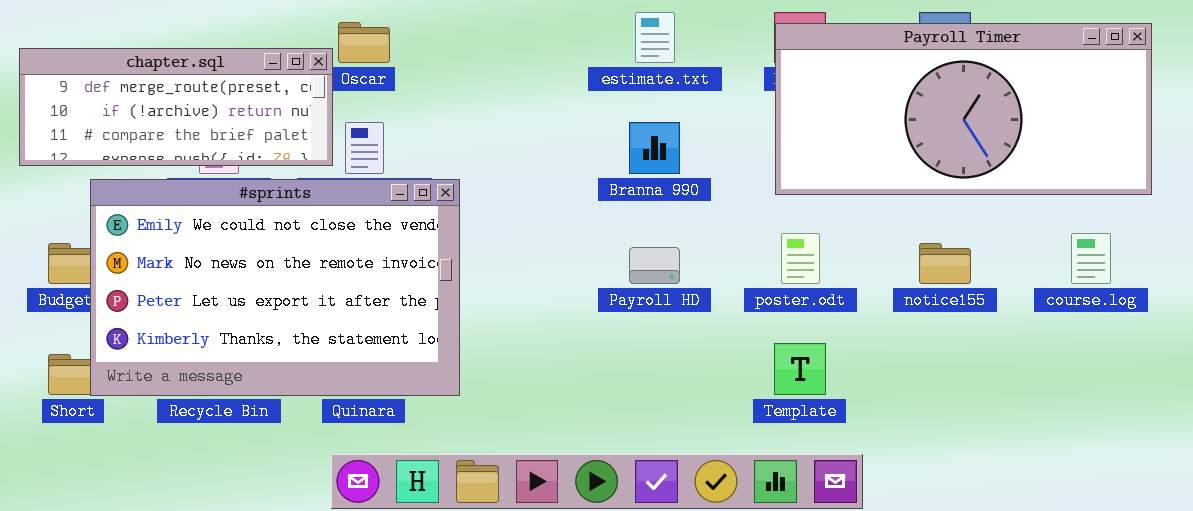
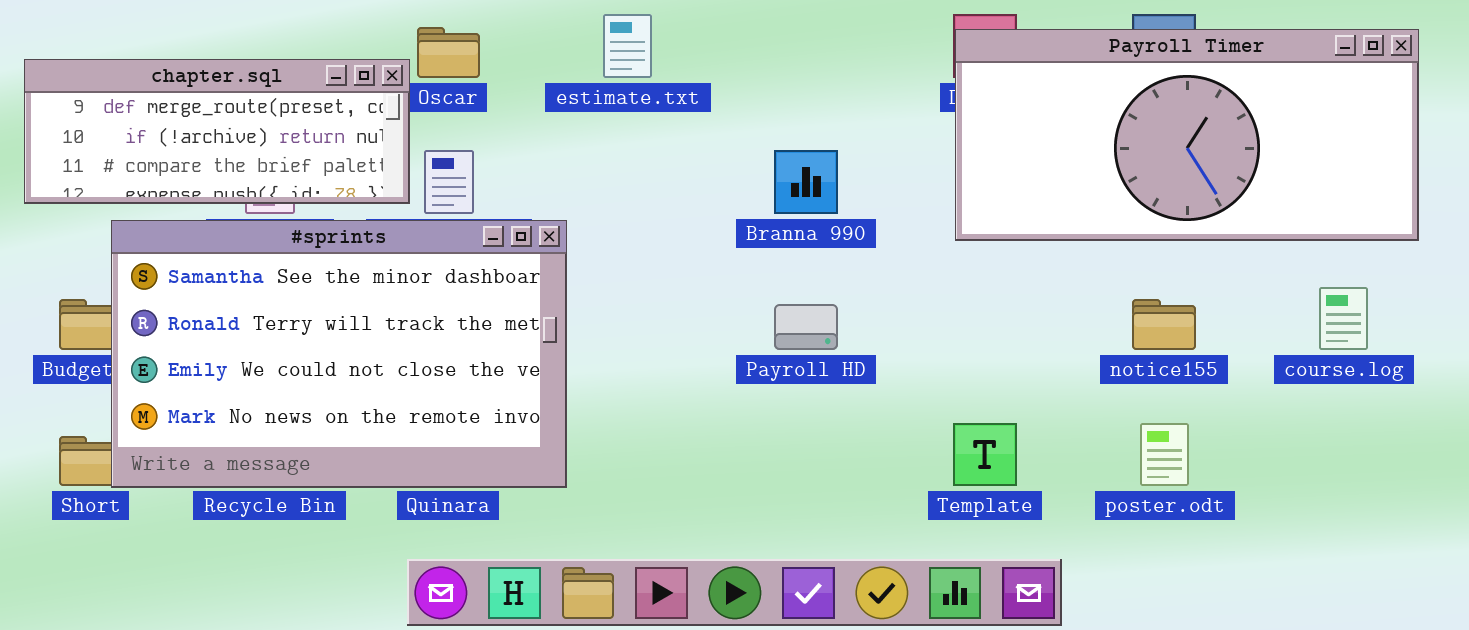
estimate.txt: [635,12,675,63] -> [603,14,652,78], moved
#sprints: [90,179,460,396] -> [111,220,567,488], scrolled up 2 rows
poster.odt: [781,233,820,284] -> [1140,423,1189,486], moved

